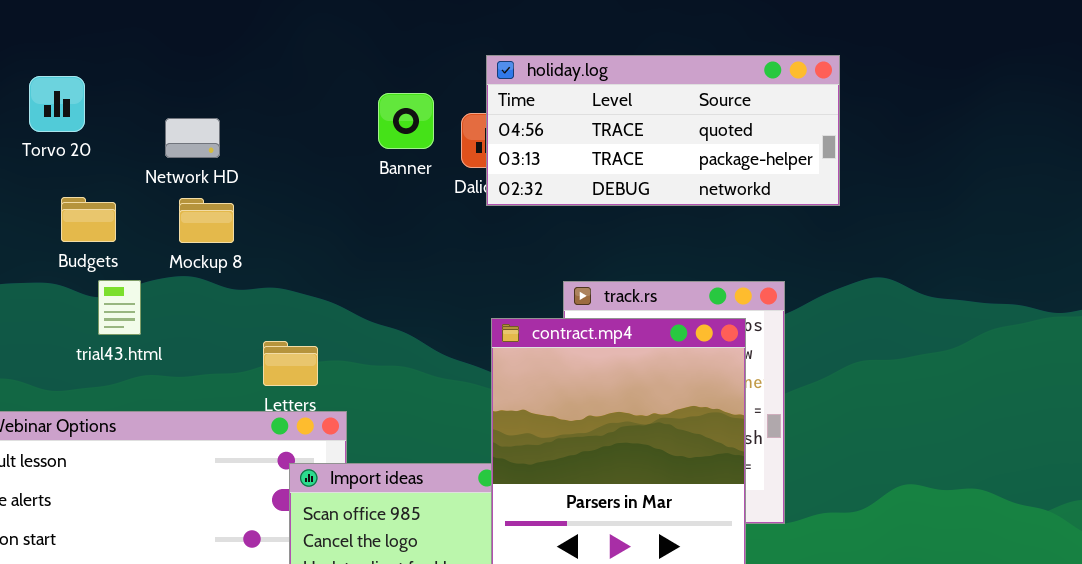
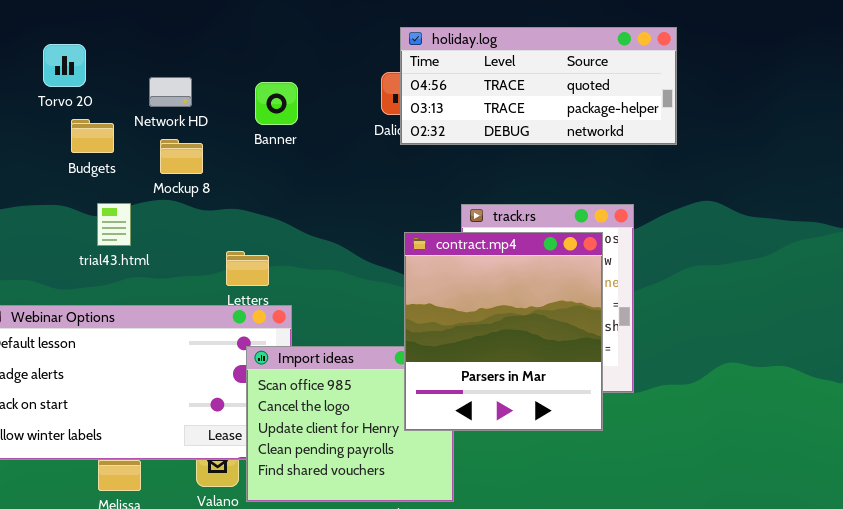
Banner: [378,93,434,149] -> [255,82,298,125], moved
Budgets: [61,197,116,242] -> [71,119,114,153], moved

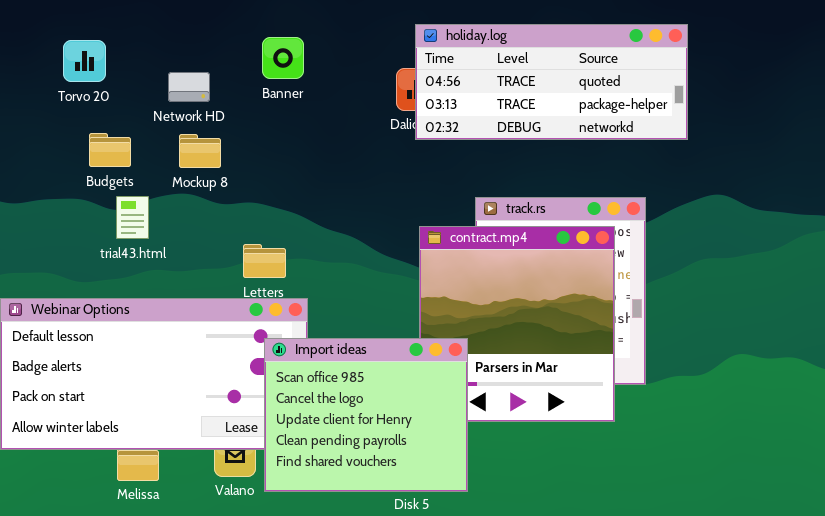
Banner: [255,82,298,125] -> [262,37,304,79], moved
Budgets: [71,119,114,153] -> [89,133,131,167], moved
Import ideas: [246,346,454,502] -> [264,338,468,492], raised

